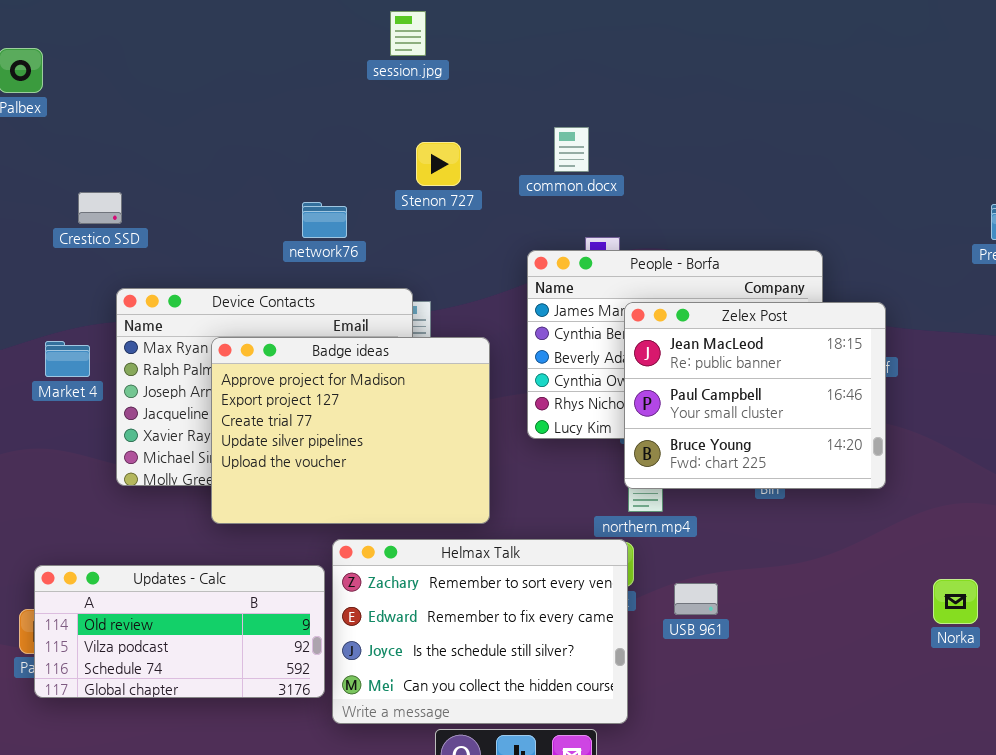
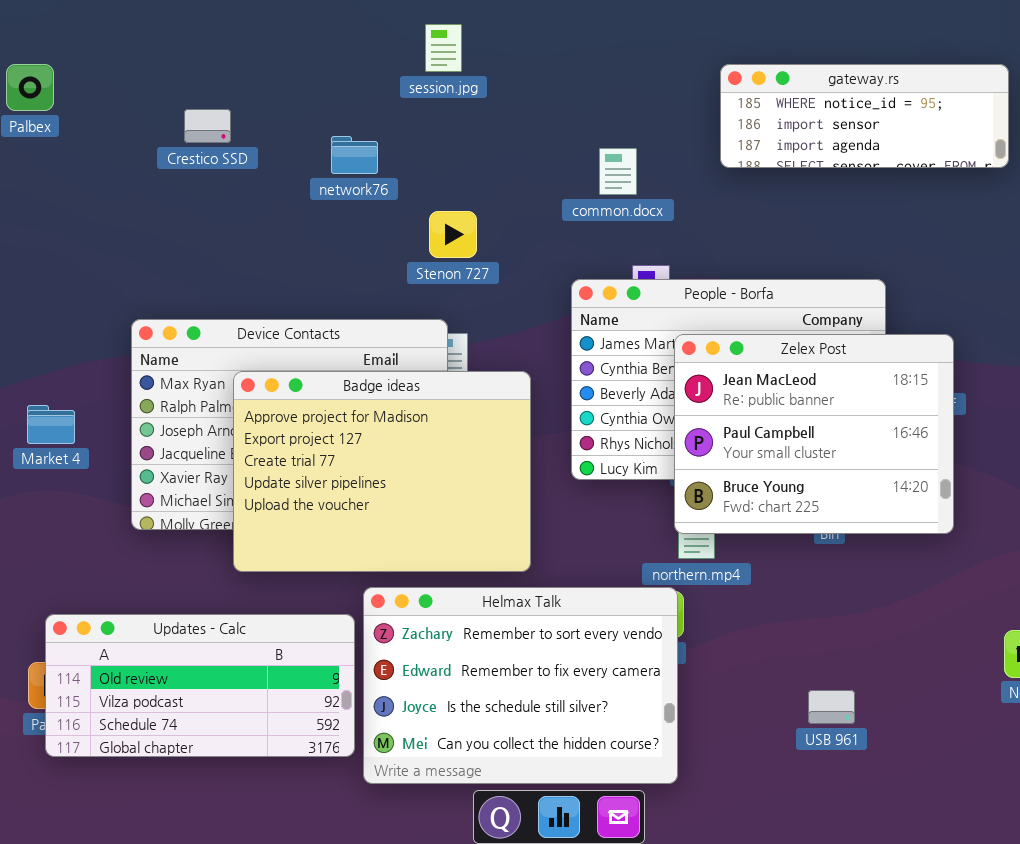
gateway.rs: none -> [720,64,1009,168], opened
Stenon 727: [416,142,461,186] -> [429,211,477,258], moved
Crestico SSD: [78,192,122,224] -> [184,109,231,143], moved
network76: [302,202,347,238] -> [331,136,378,174], moved
Market 4: [45,341,90,377] -> [27,405,75,444], moved
USB 961: [674,583,718,615] -> [808,690,855,724], moved

